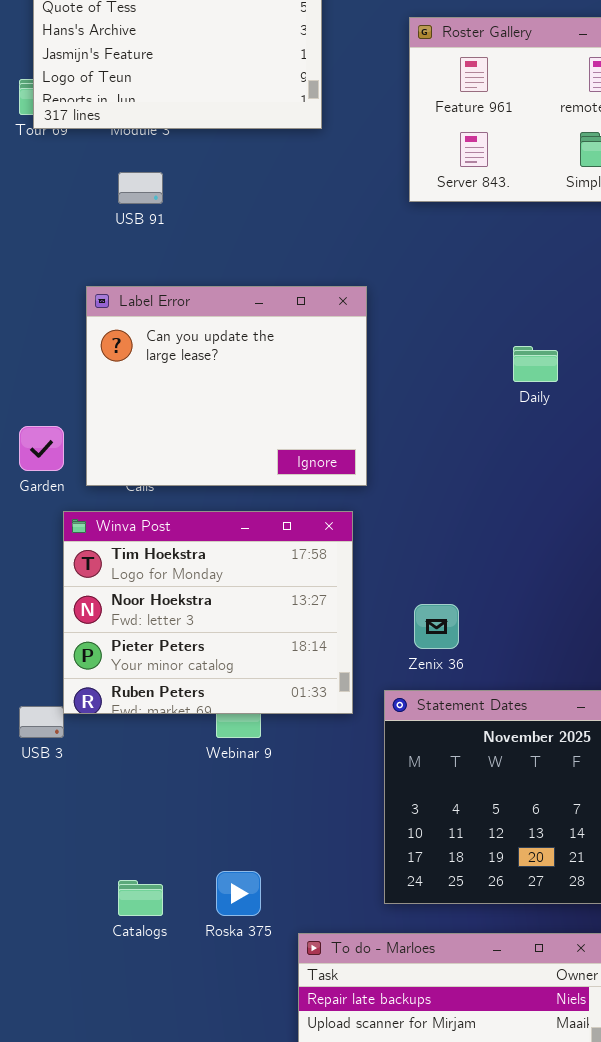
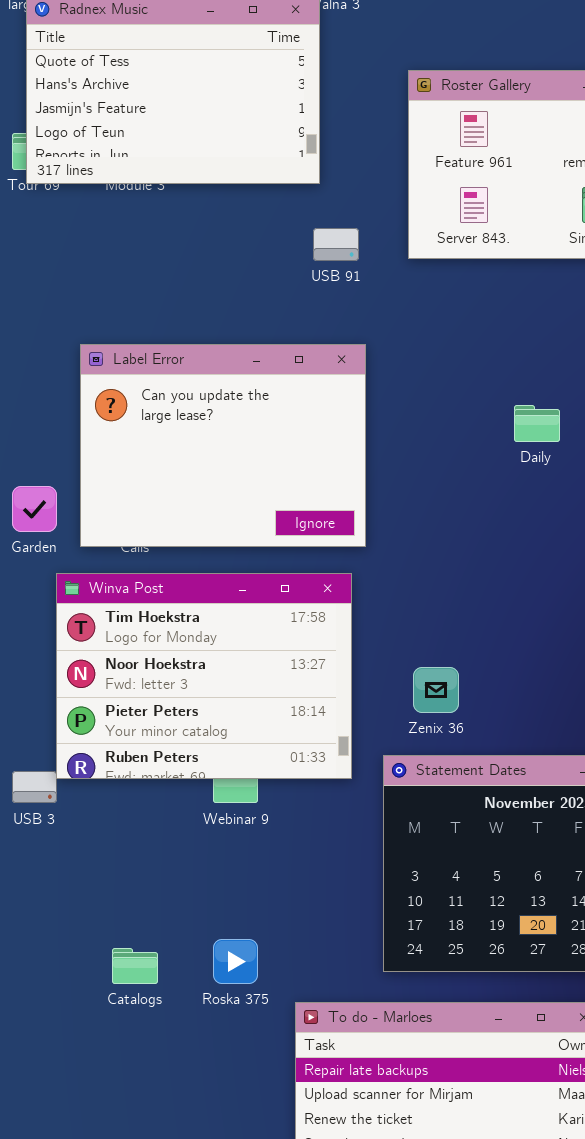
USB 91: [118,172,163,204] -> [313,228,359,261], moved

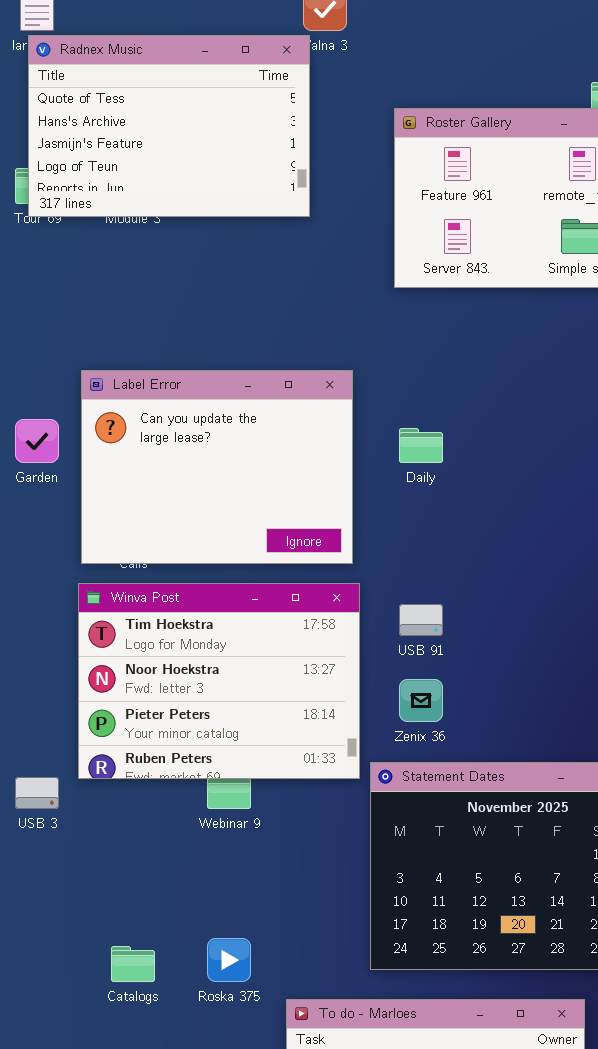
USB 91: [313,228,359,261] -> [399,604,443,636], moved
Daily: [514,405,560,442] -> [399,428,443,463], moved
Garden: [12,486,57,532] -> [15,419,59,463], moved
Winva Post: [56,573,352,779] -> [78,583,360,779], moved

